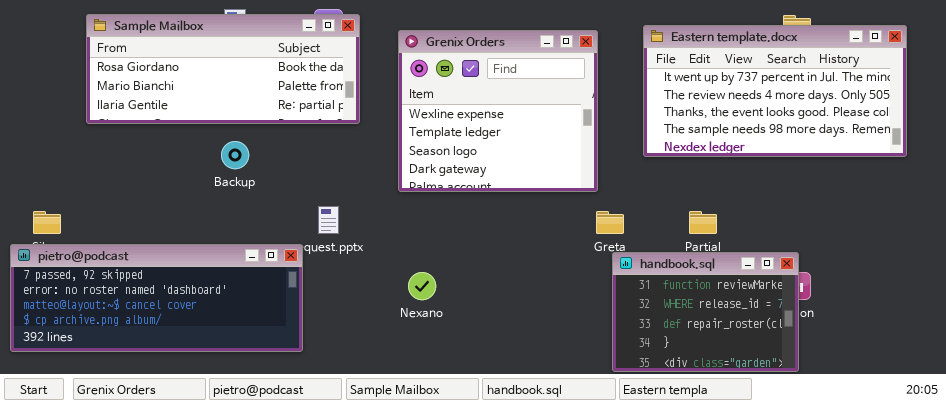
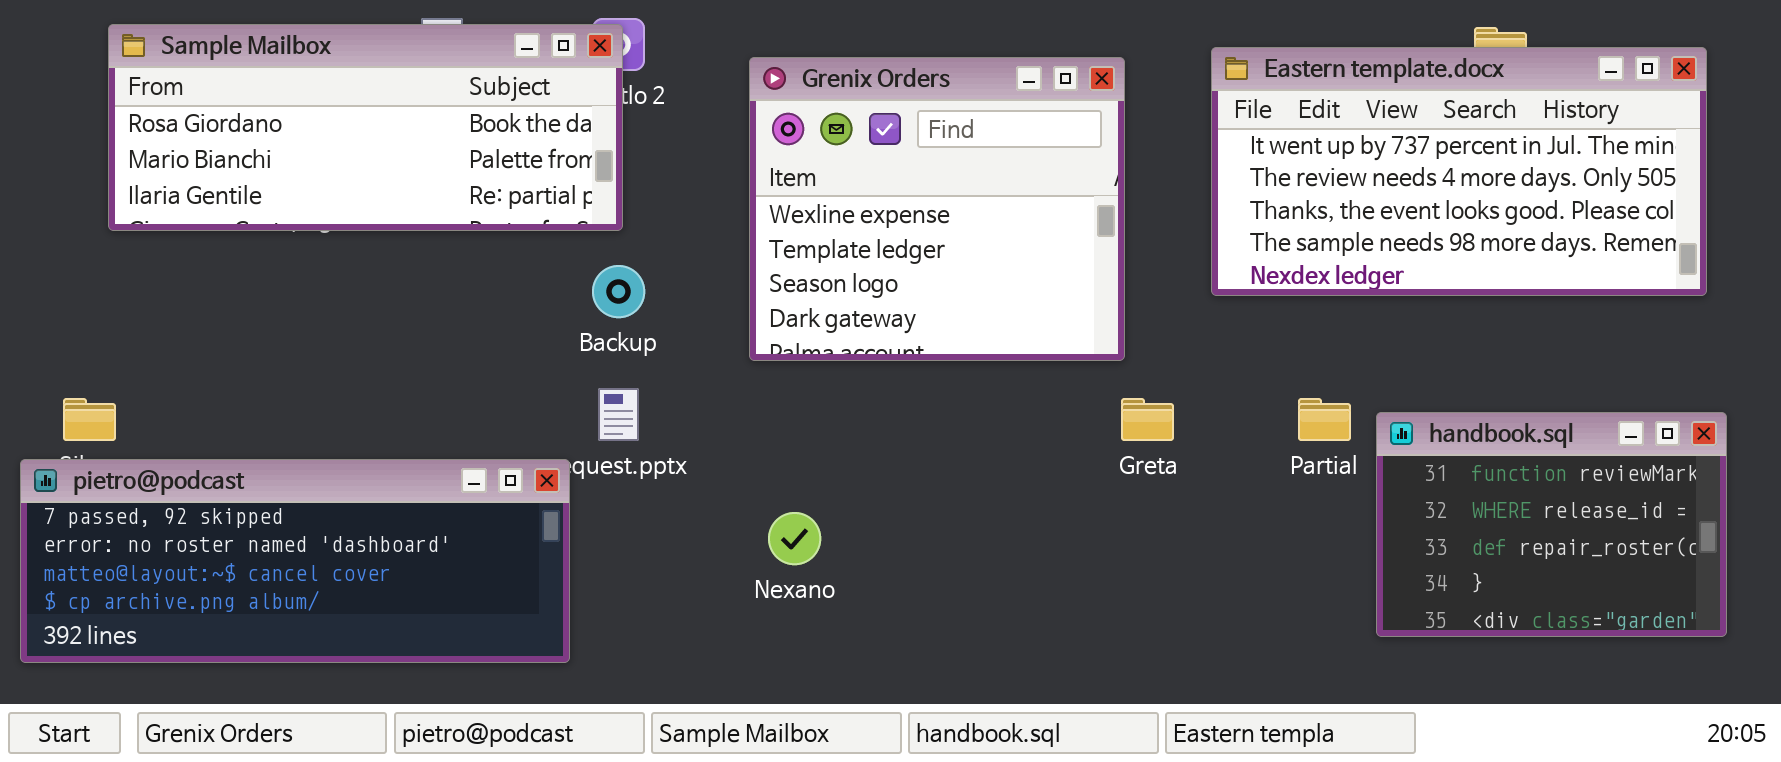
Sample Mailbox: [86,14,360,124] -> [108,24,623,231], moved
Backup: [221,141,249,169] -> [592,265,645,318], moved
handbook.sql: [612,252,799,372] -> [1376,412,1727,637], moved

